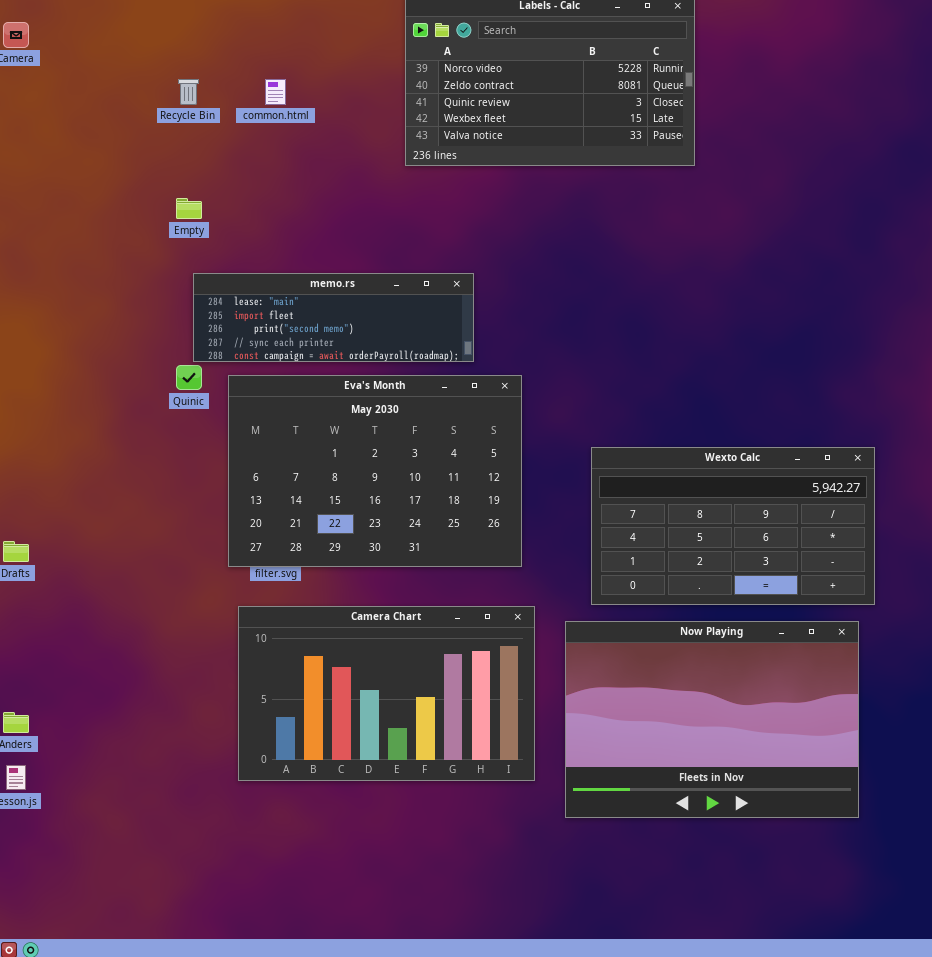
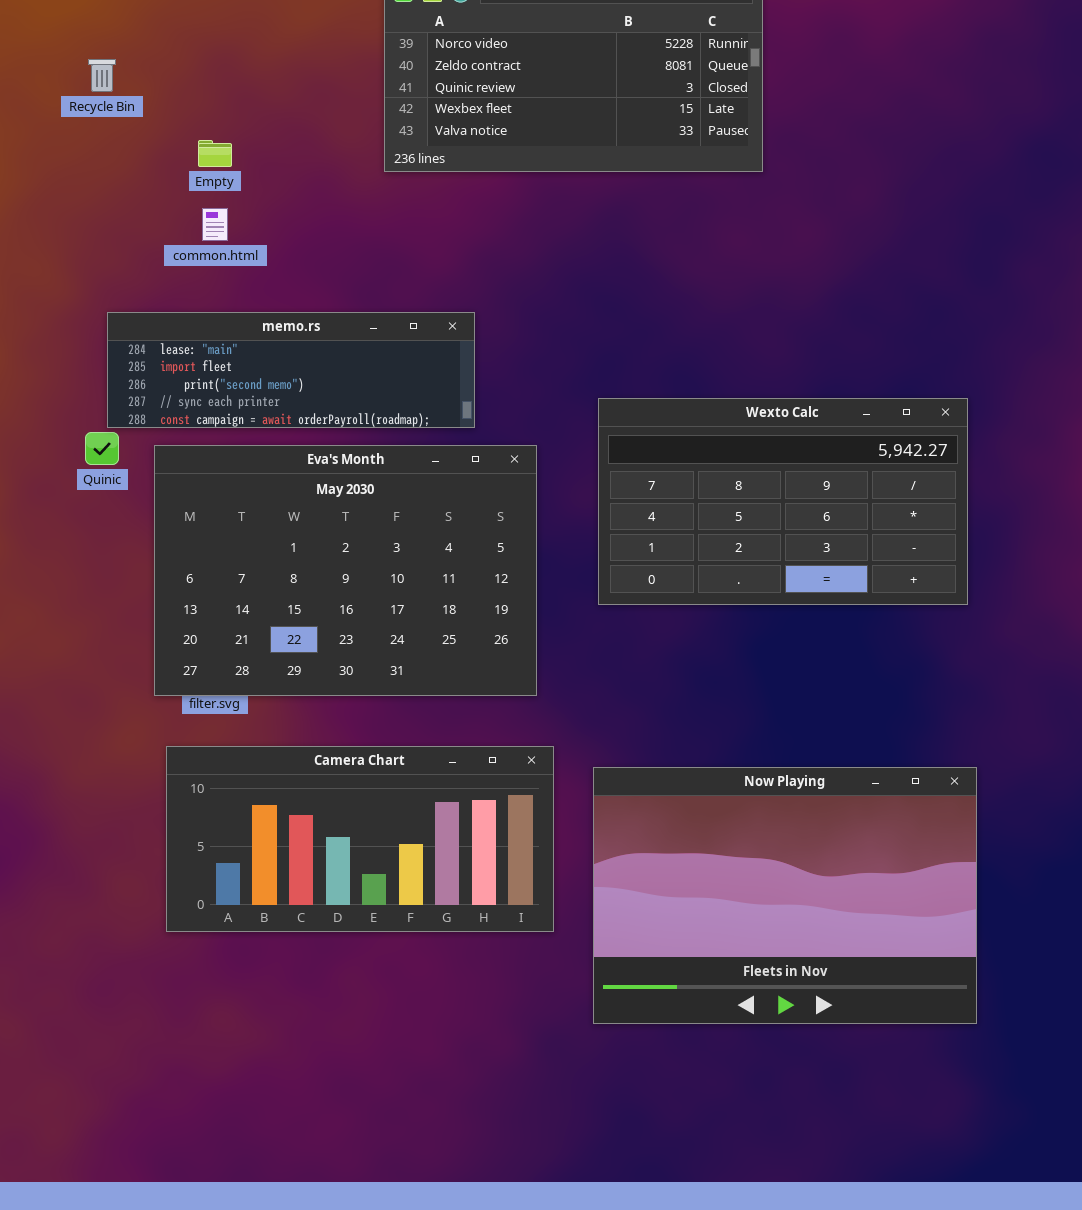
common.html: [265,79,286,105] -> [202,208,228,241], moved
Empty: [176,198,202,219] -> [198,140,232,167], moved
Wexto Calc: [591,447,875,605] -> [598,398,968,605], moved
Camera Chart: [238,606,535,781] -> [166,746,554,932], resized

